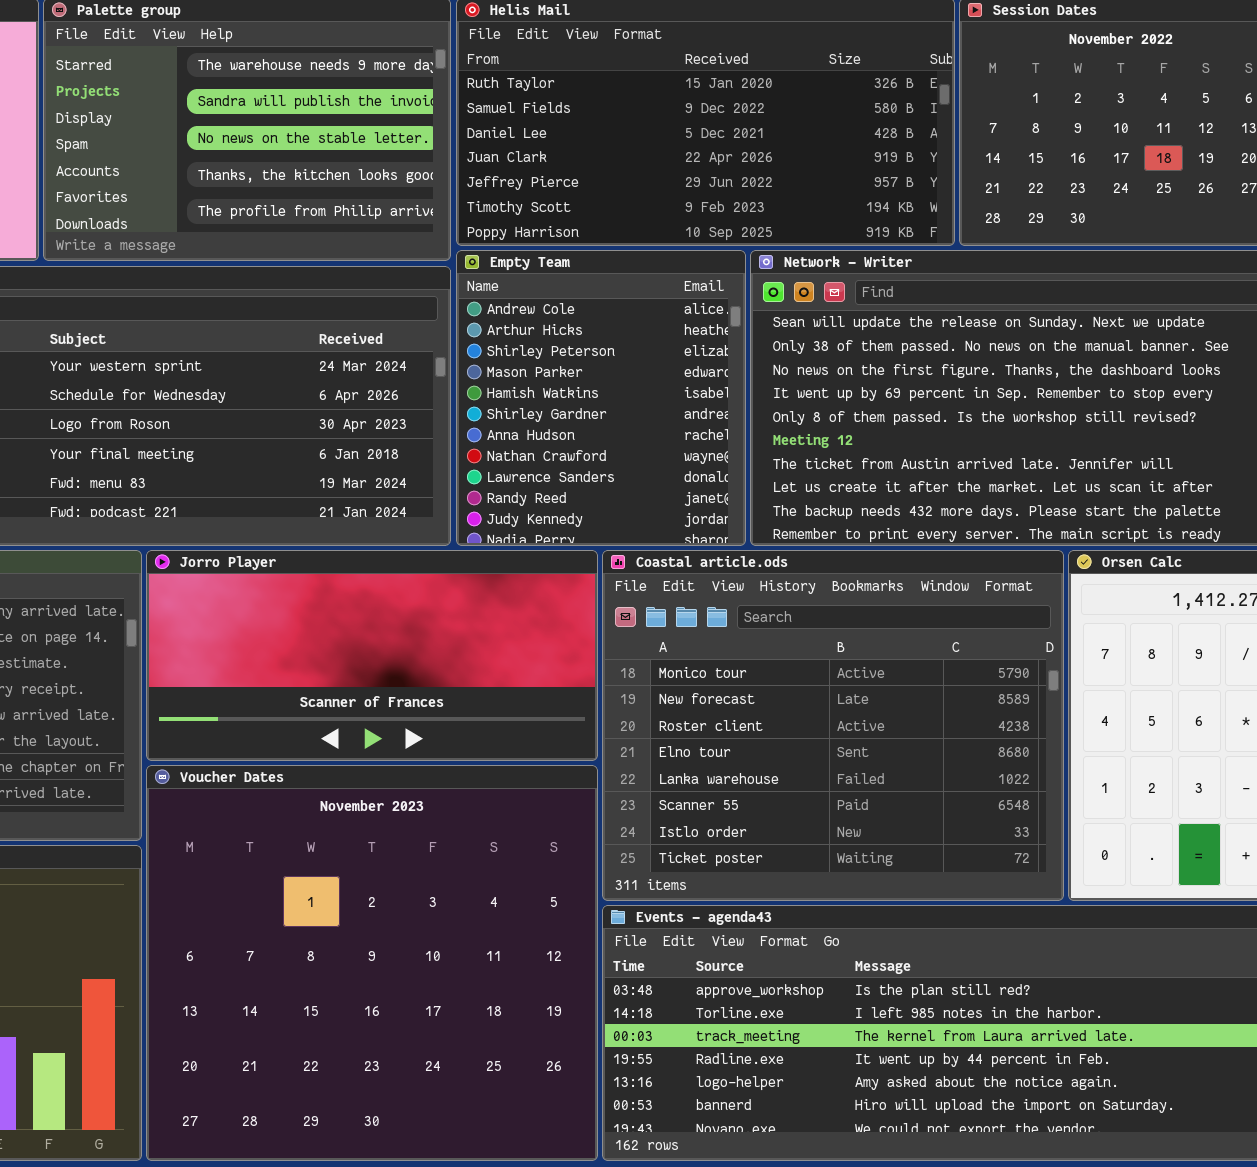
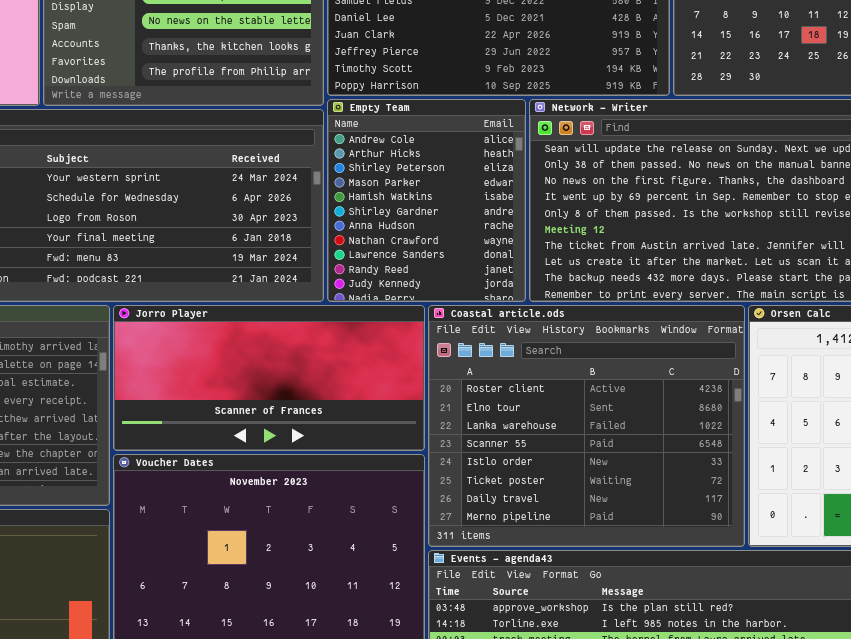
Coastal article.ods: [602,550,1064,901] -> [428,305,745,547], scrolled down 2 rows

